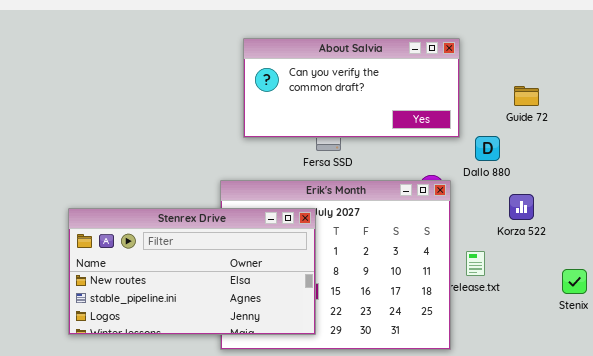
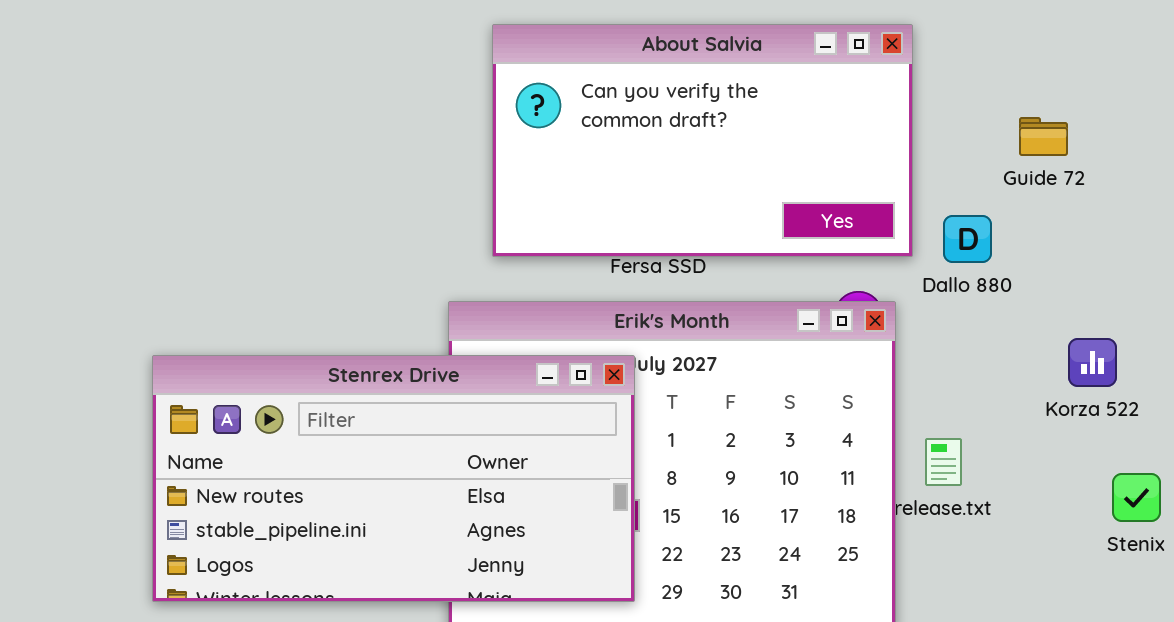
About Salvia: [243,38,460,138] -> [492,24,913,257], resized
Korza 522: [509,194,534,220] -> [1068,338,1117,387], moved

